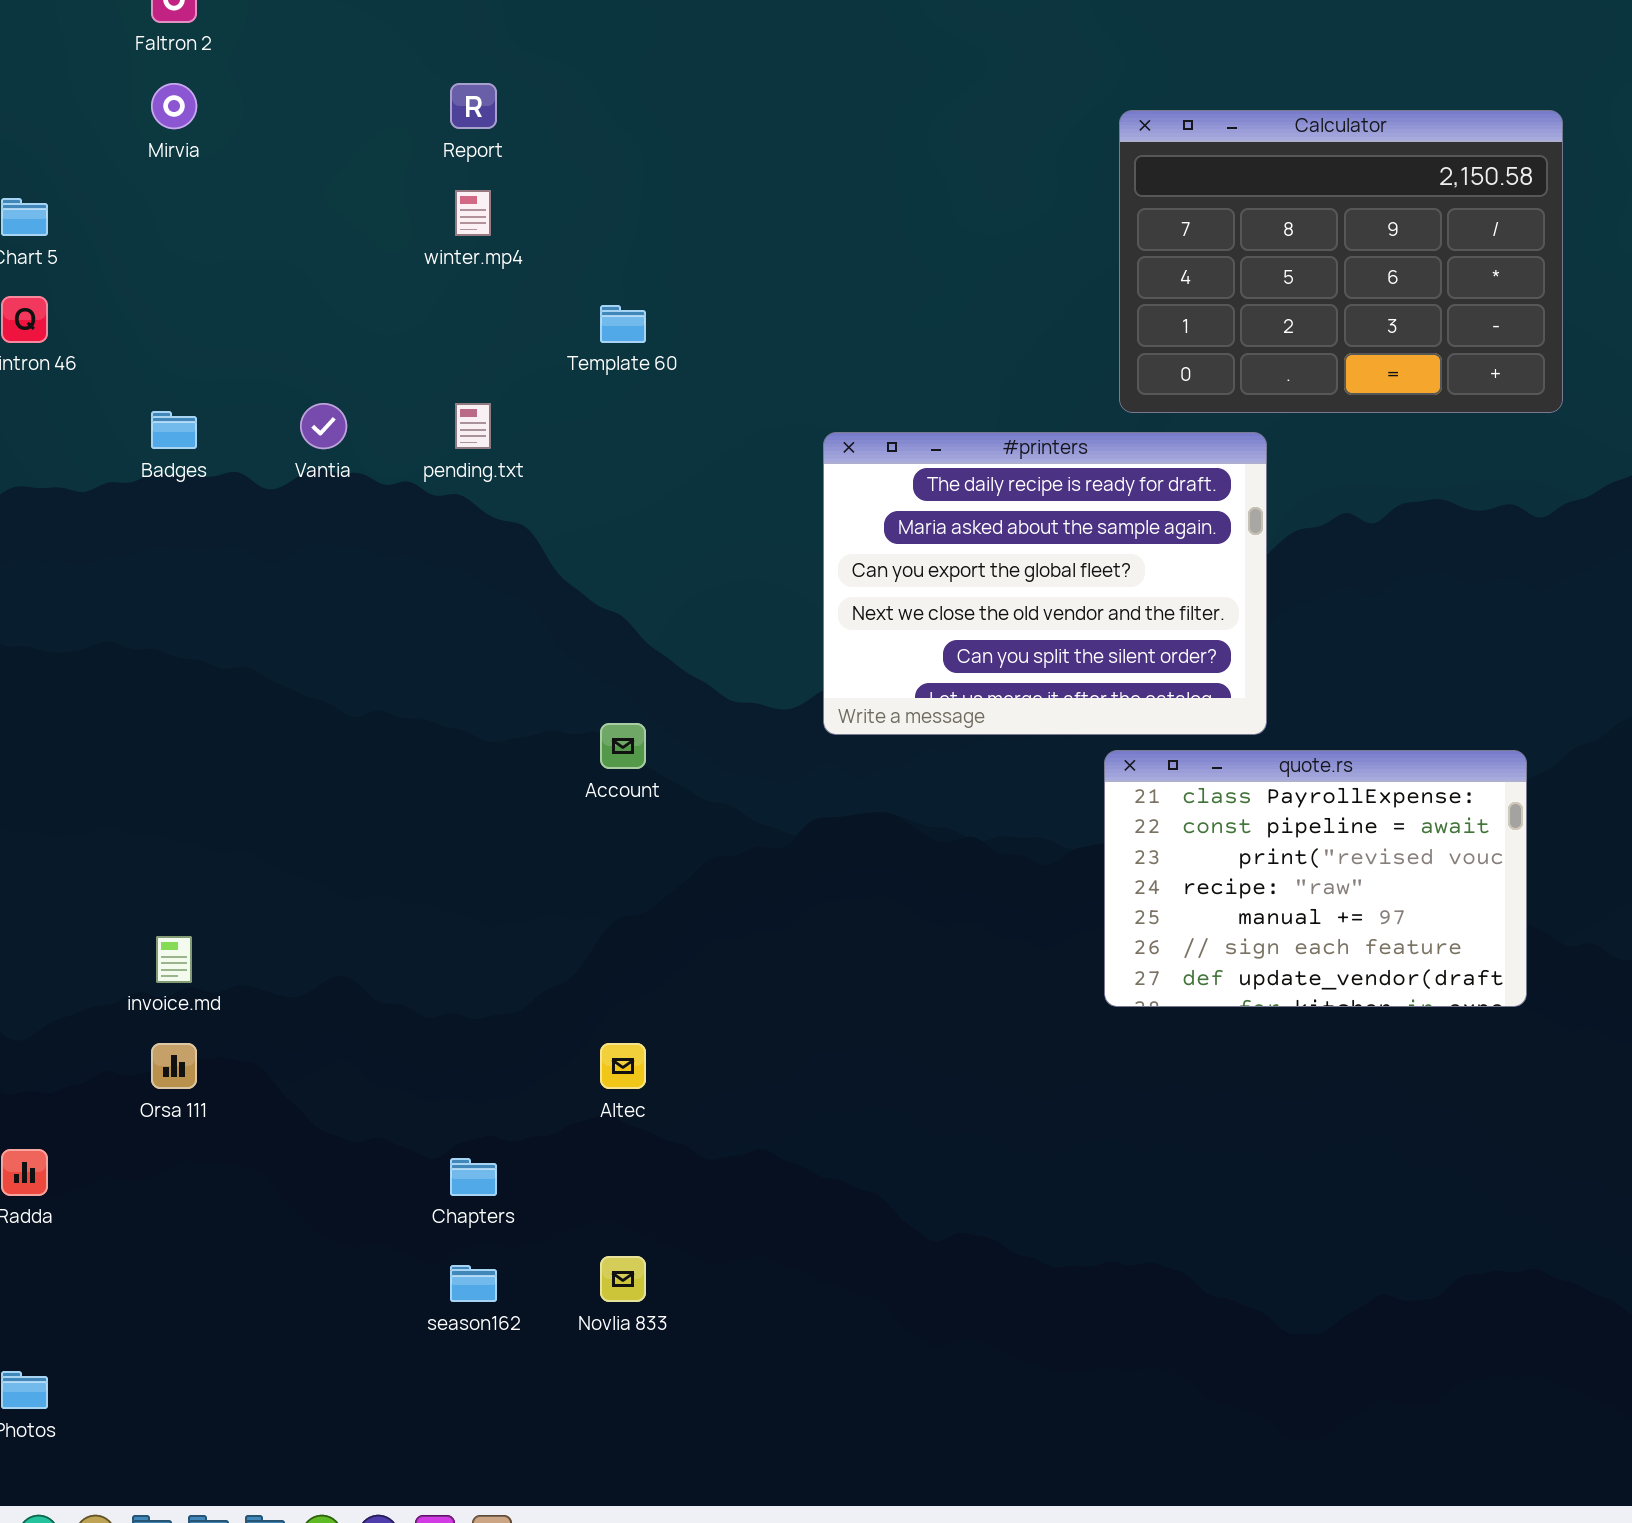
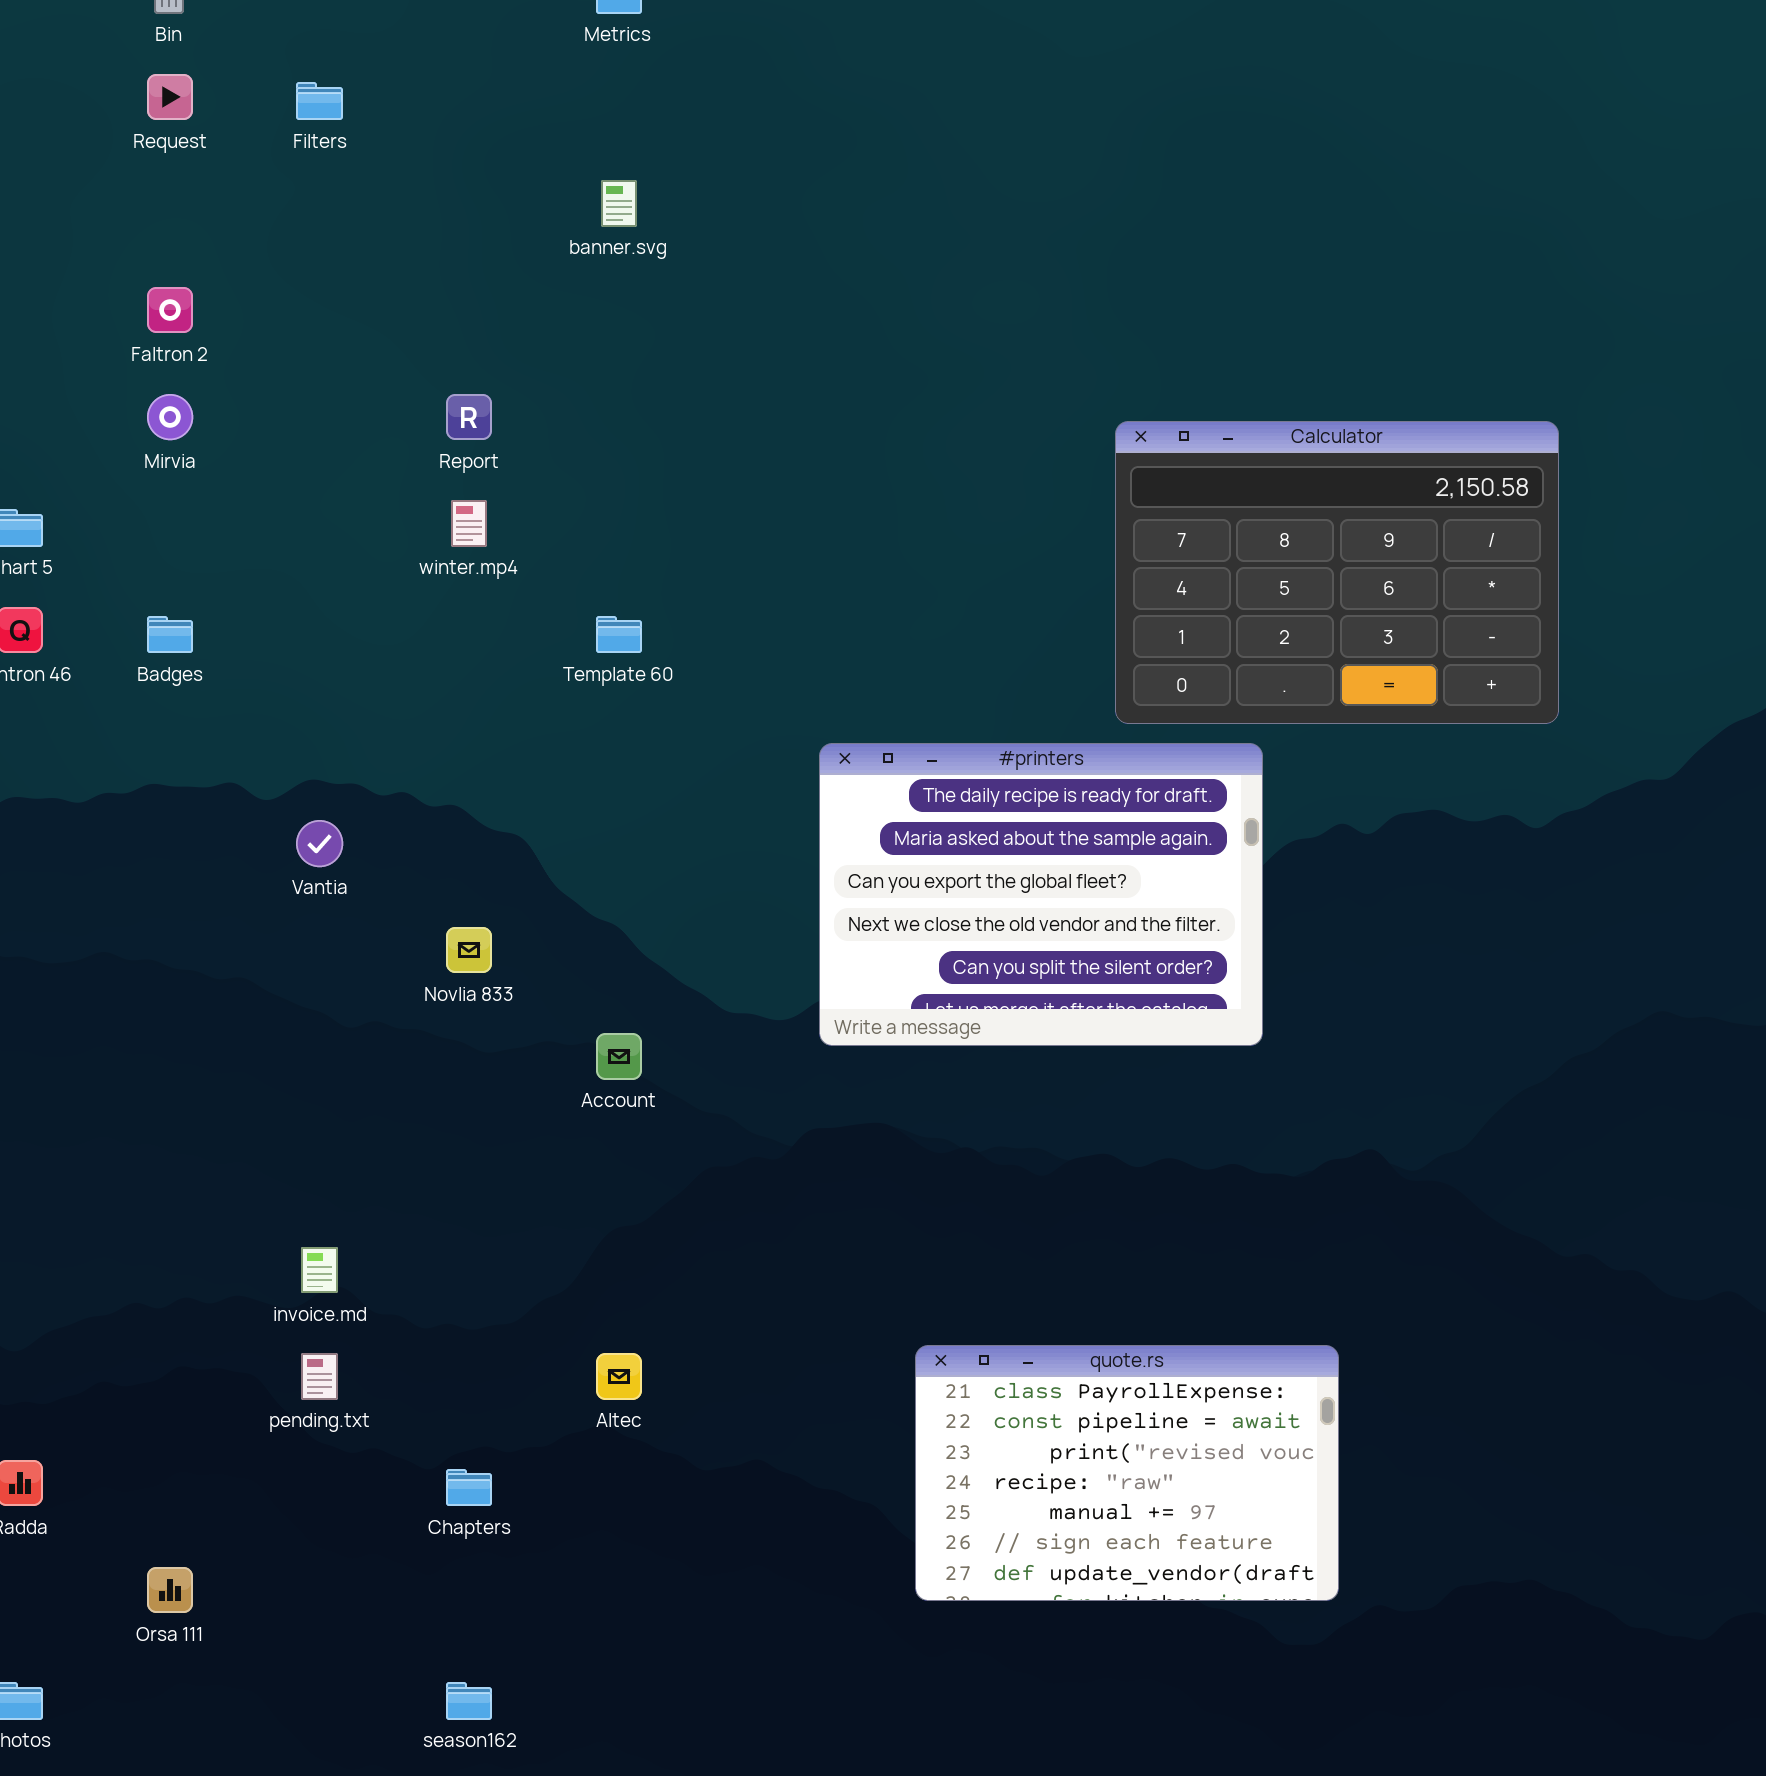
Vantia: [300,403,347,449] -> [296,820,343,867], moved
pending.txt: [455,403,491,449] -> [301,1353,338,1400], moved
Badges: [151,411,197,449] -> [147,616,193,653], moved
quote.rs: [1104,750,1527,1007] -> [915,1345,1339,1601], moved
invoice.md: [156,936,192,983] -> [301,1247,338,1293], moved
Orsa 111: [151,1043,197,1089] -> [147,1567,193,1613], moved
Novlia 833: [600,1256,646,1302] -> [446,927,492,973], moved
season162: [450,1265,497,1302] -> [446,1682,492,1720], moved

